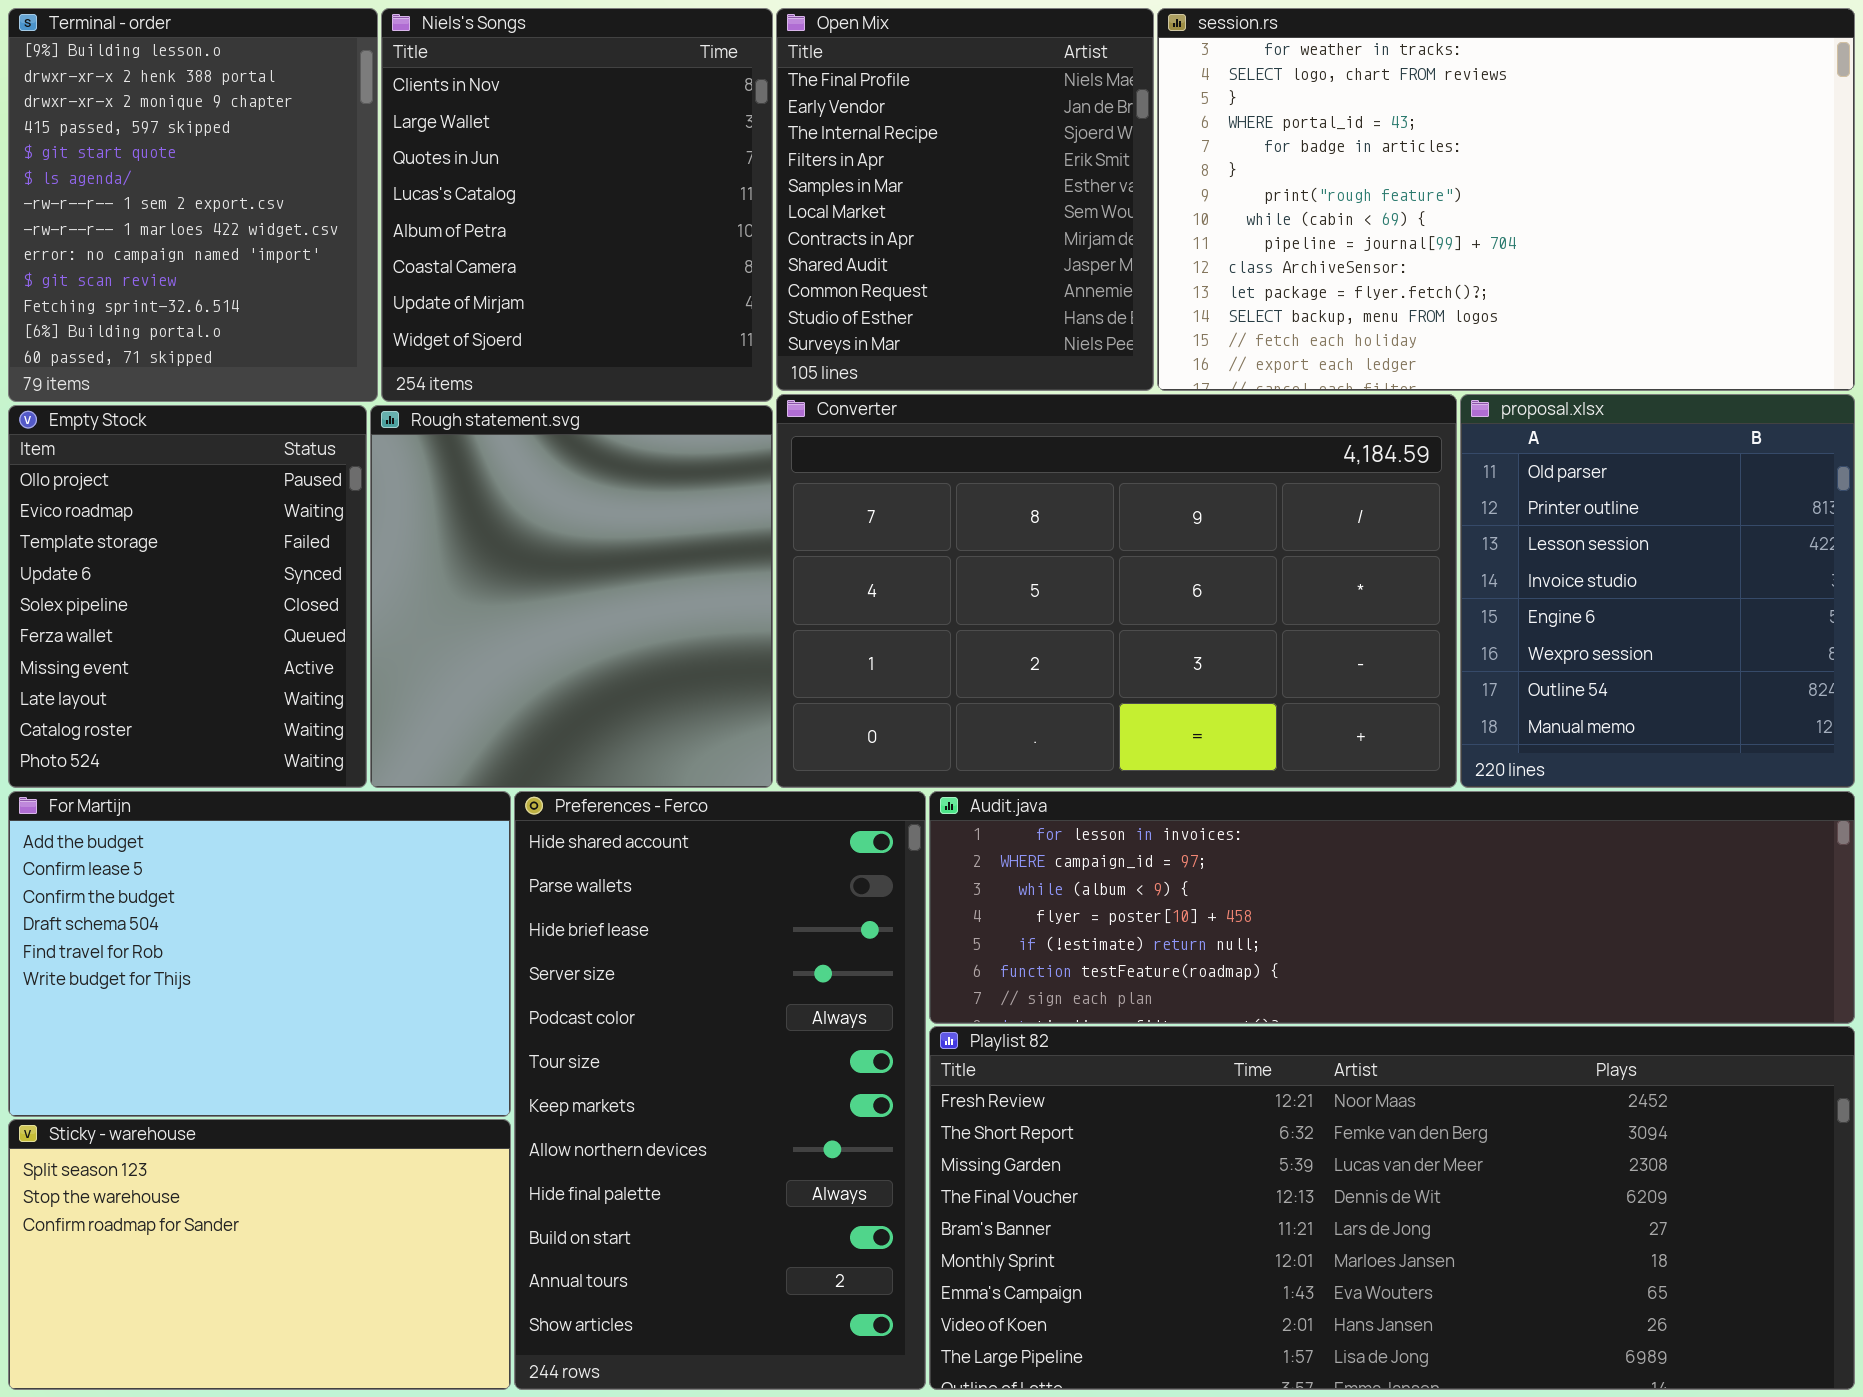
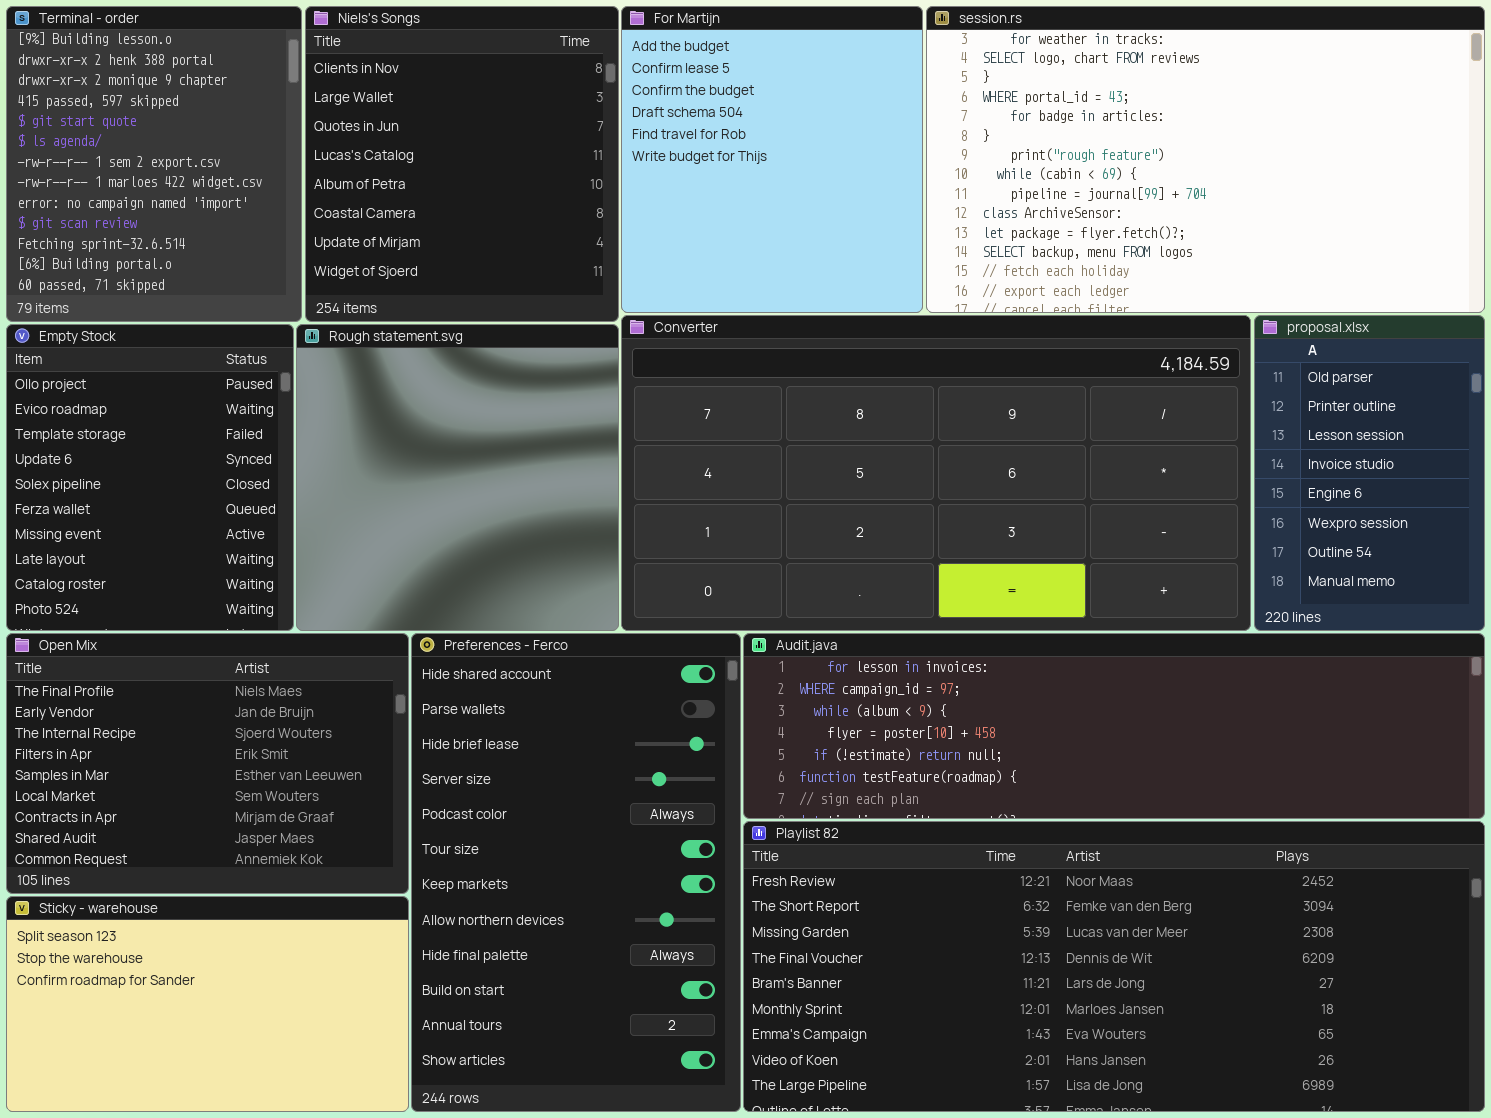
Open Mix: [776,8,1154,391] -> [6,633,409,894], moved, resized
Converter: [776,394,1457,788] -> [621,315,1251,631], resized
proposal.xlsx: [1460,394,1855,788] -> [1254,315,1485,631], resized
For Martijn: [8,791,511,1117] -> [621,6,923,313], moved, resized

